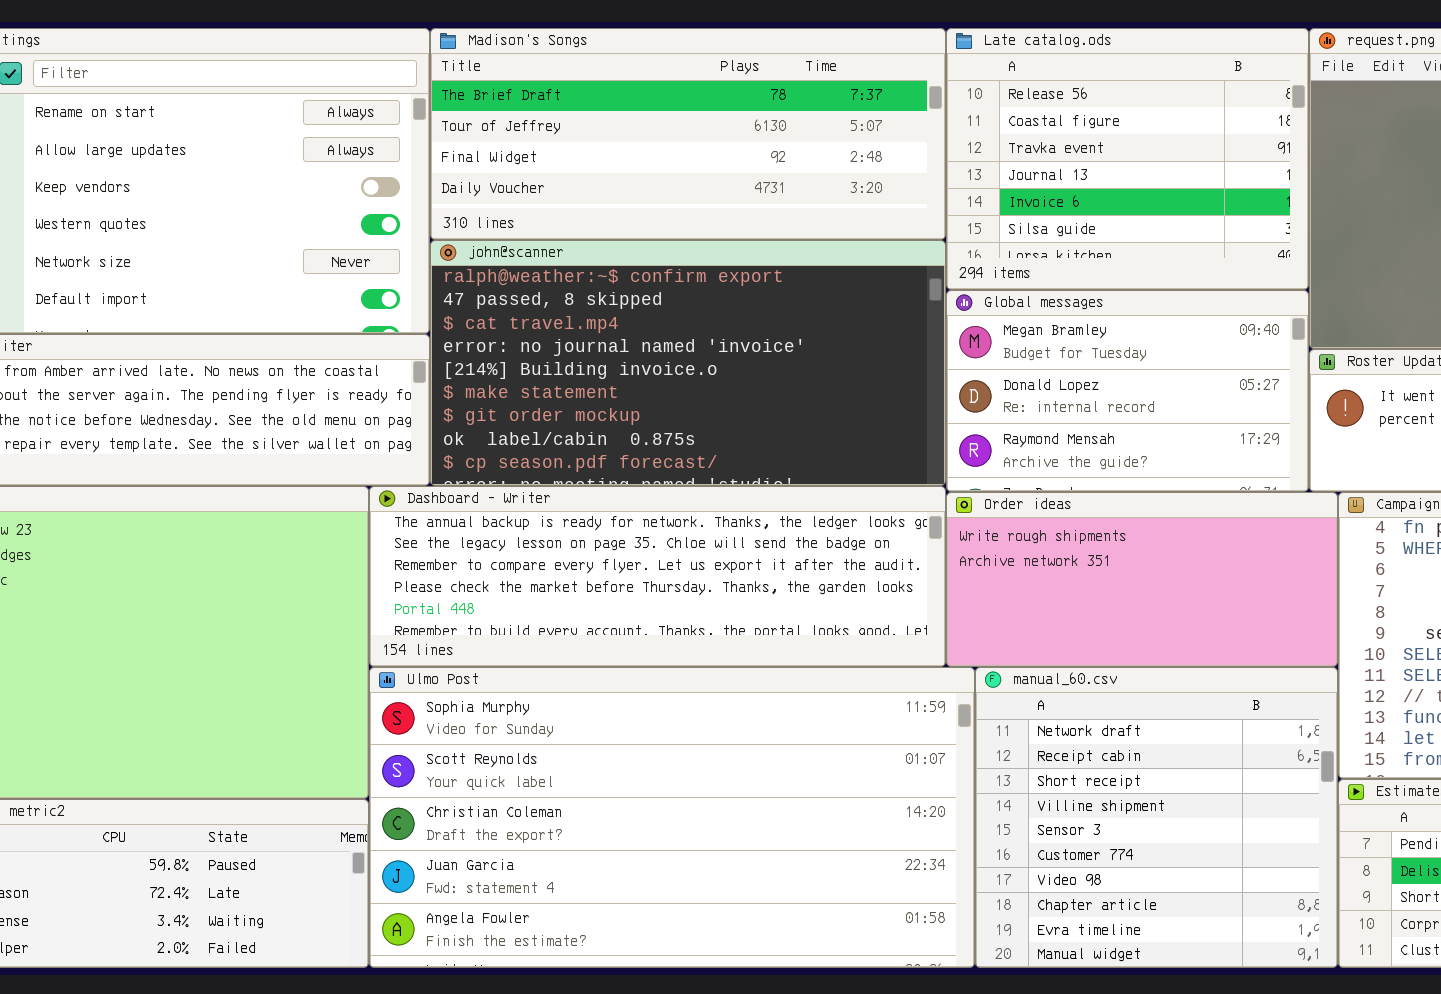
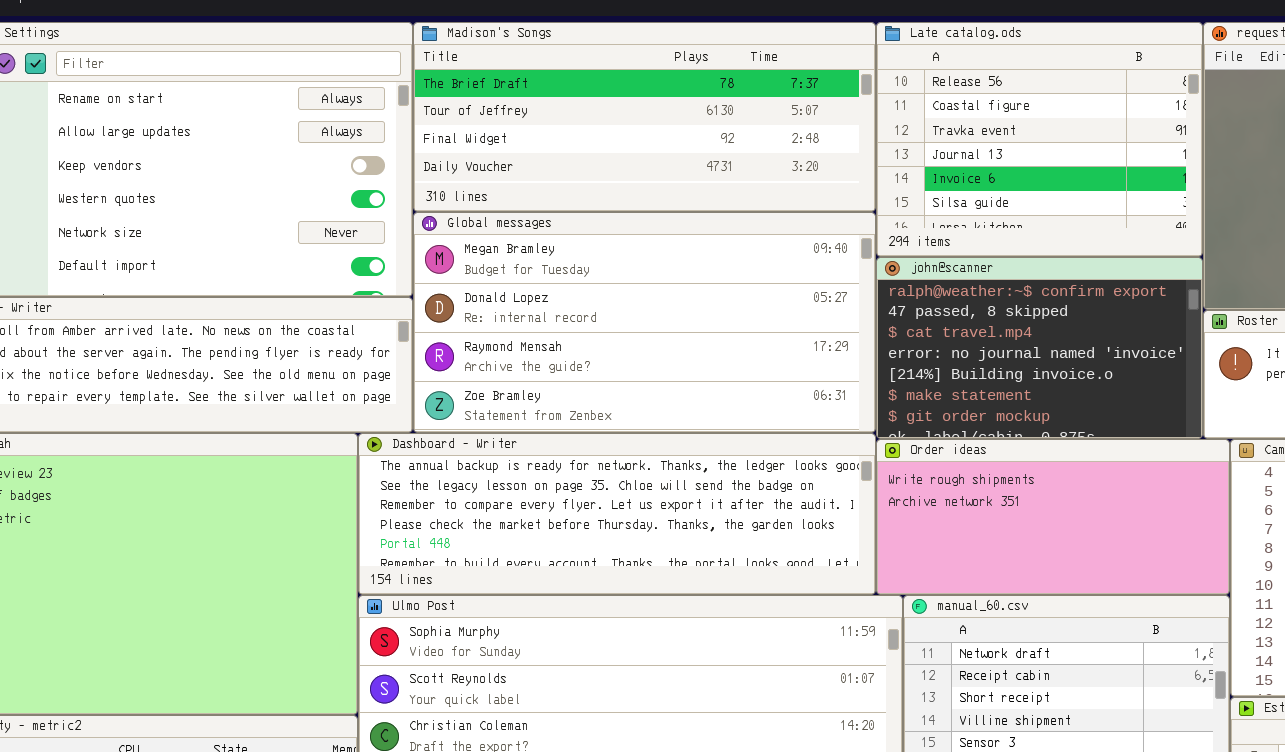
john@scanner: [430,240,946,486] -> [876,257,1203,439], moved, resized
Global messages: [946,290,1309,492] -> [413,212,876,433], moved, resized

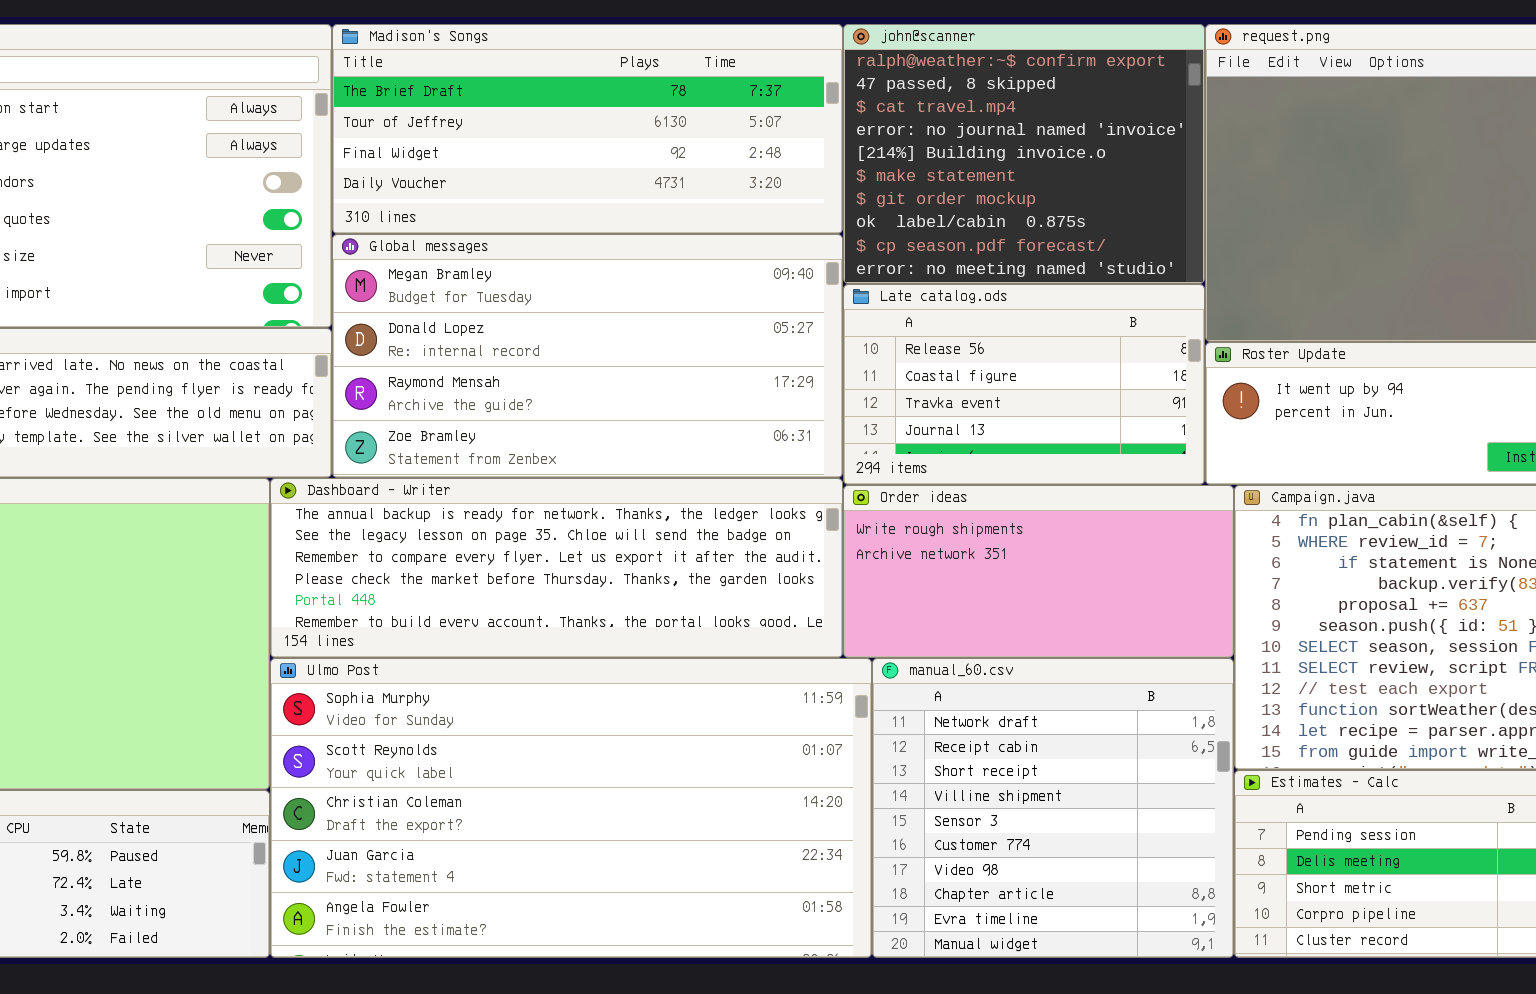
Late catalog.ods: [876,22,1203,257] -> [843,284,1205,485], moved, resized
john@scanner: [876,257,1203,439] -> [843,24,1205,284], moved, resized

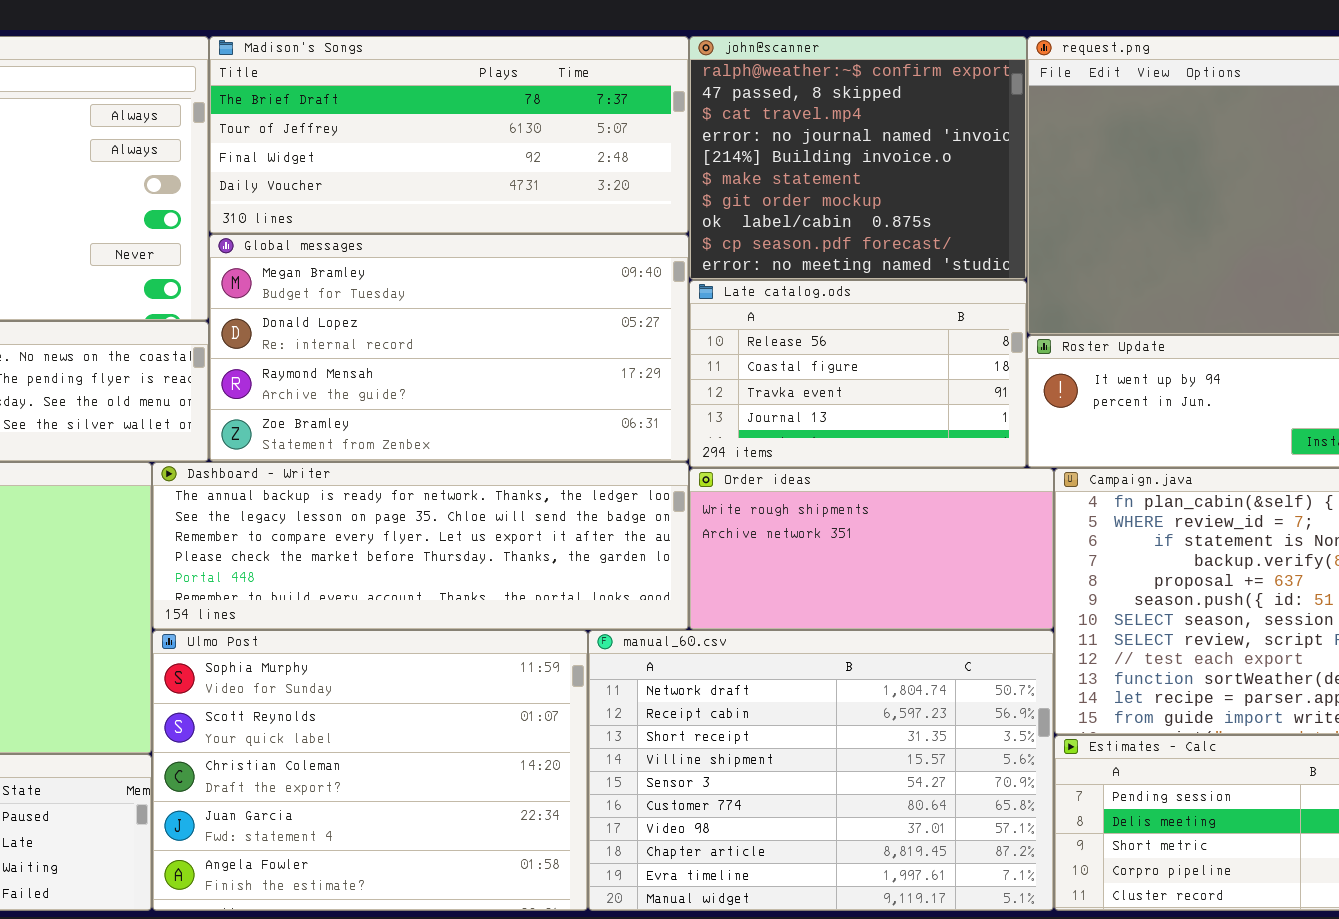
Ulmo Post: [270,658,872,958] -> [152,630,588,911], resized
manual_60.csv: [872,658,1234,958] -> [588,630,1054,911], resized

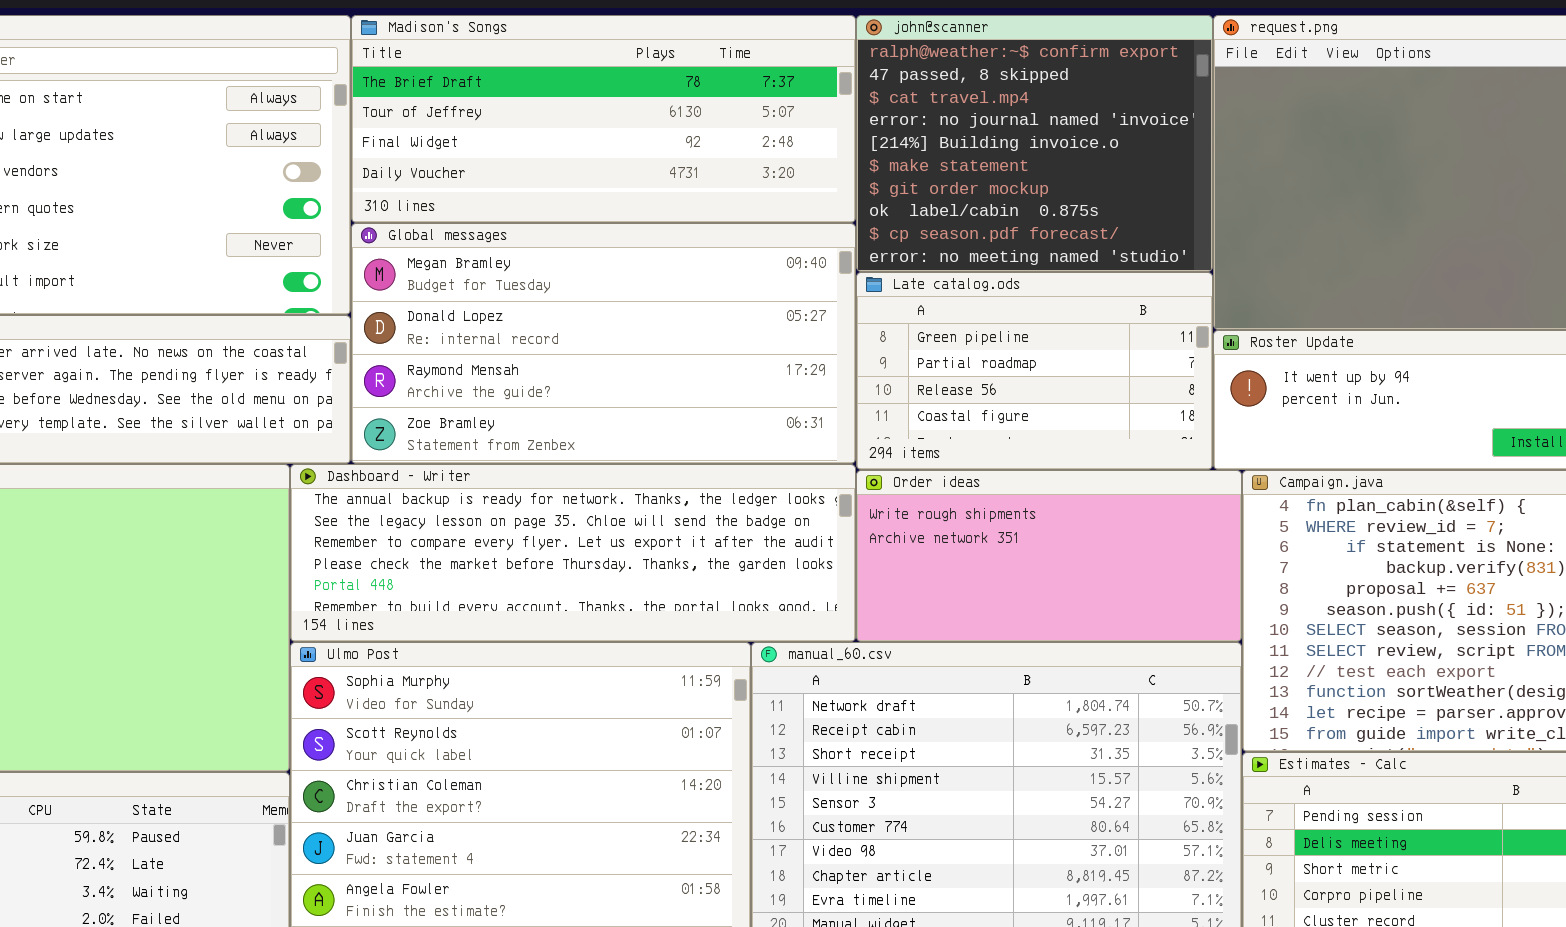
Late catalog.ods: [689,280,1027,468] -> [856,272,1213,470], scrolled up 2 rows

